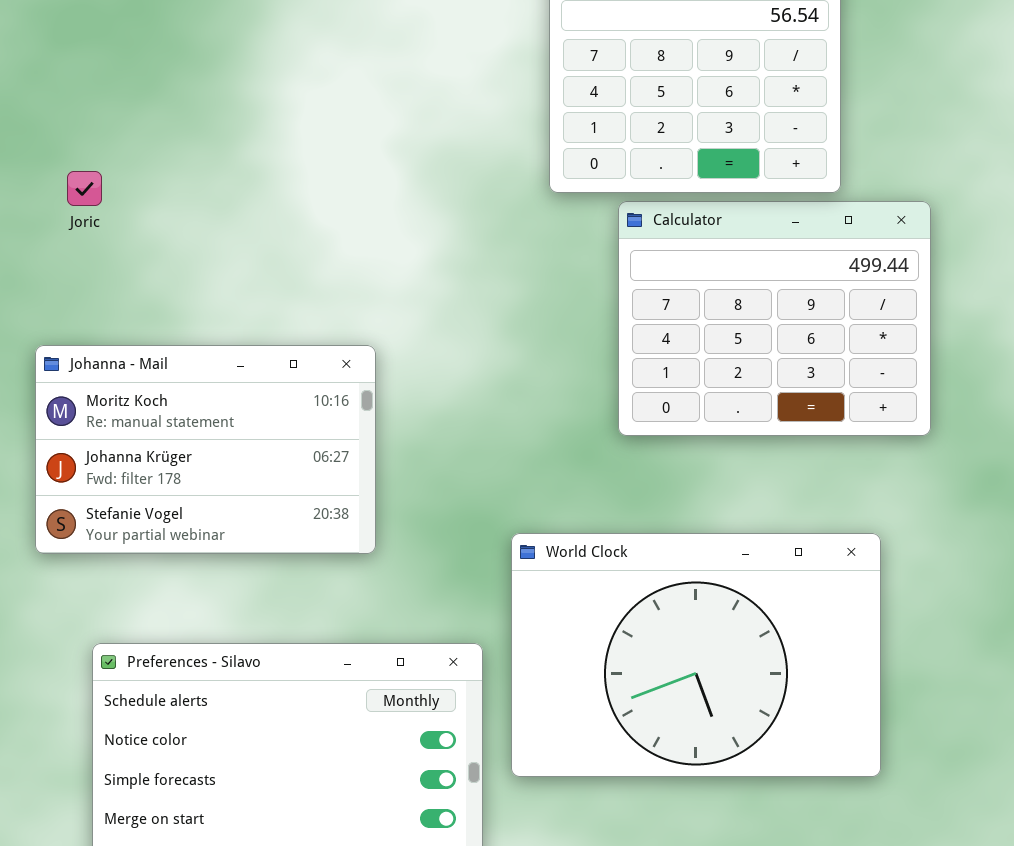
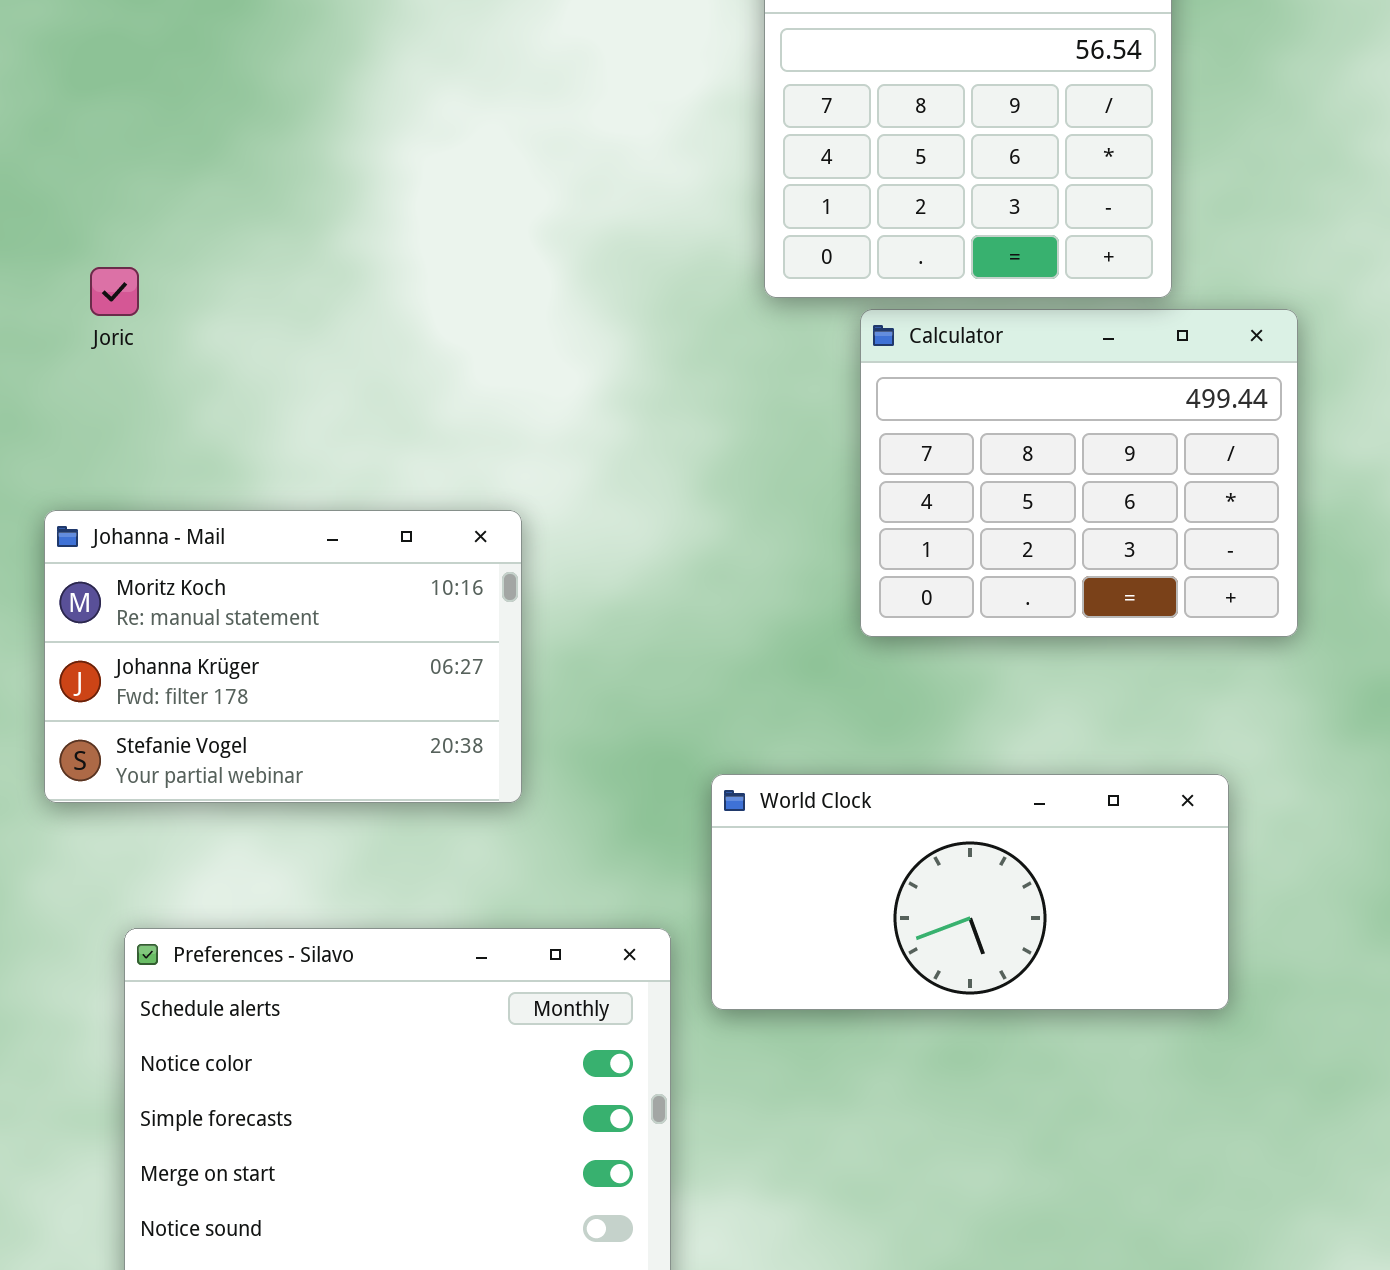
World Clock: [511,533,881,777] -> [711,774,1229,1010], resized

